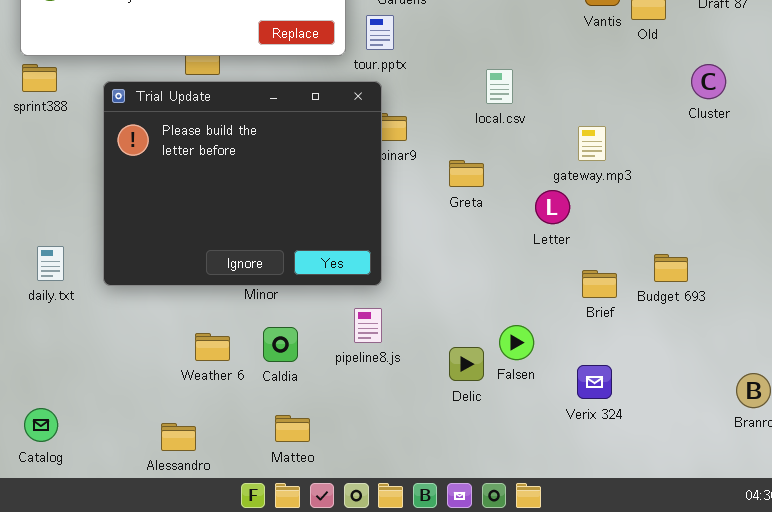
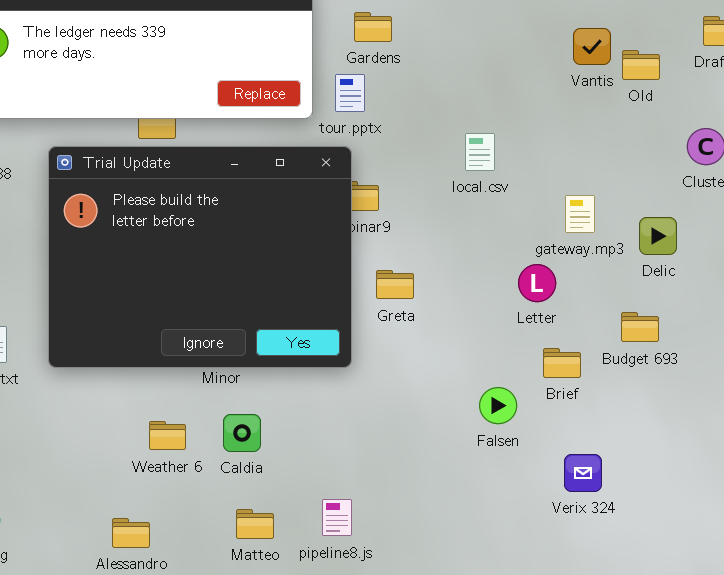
Greta: [449,160,484,187] -> [376,270,414,299], moved
Budget 693: [654,254,688,282] -> [621,312,659,342], moved
Brief: [582,270,617,298] -> [543,348,581,378], moved
pipeline8.js: [354,308,382,343] -> [322,499,352,536], moved
Falsen: [499,325,534,360] -> [479,387,517,424], moved
Delic: [449,347,484,381] -> [639,217,677,255], moved

